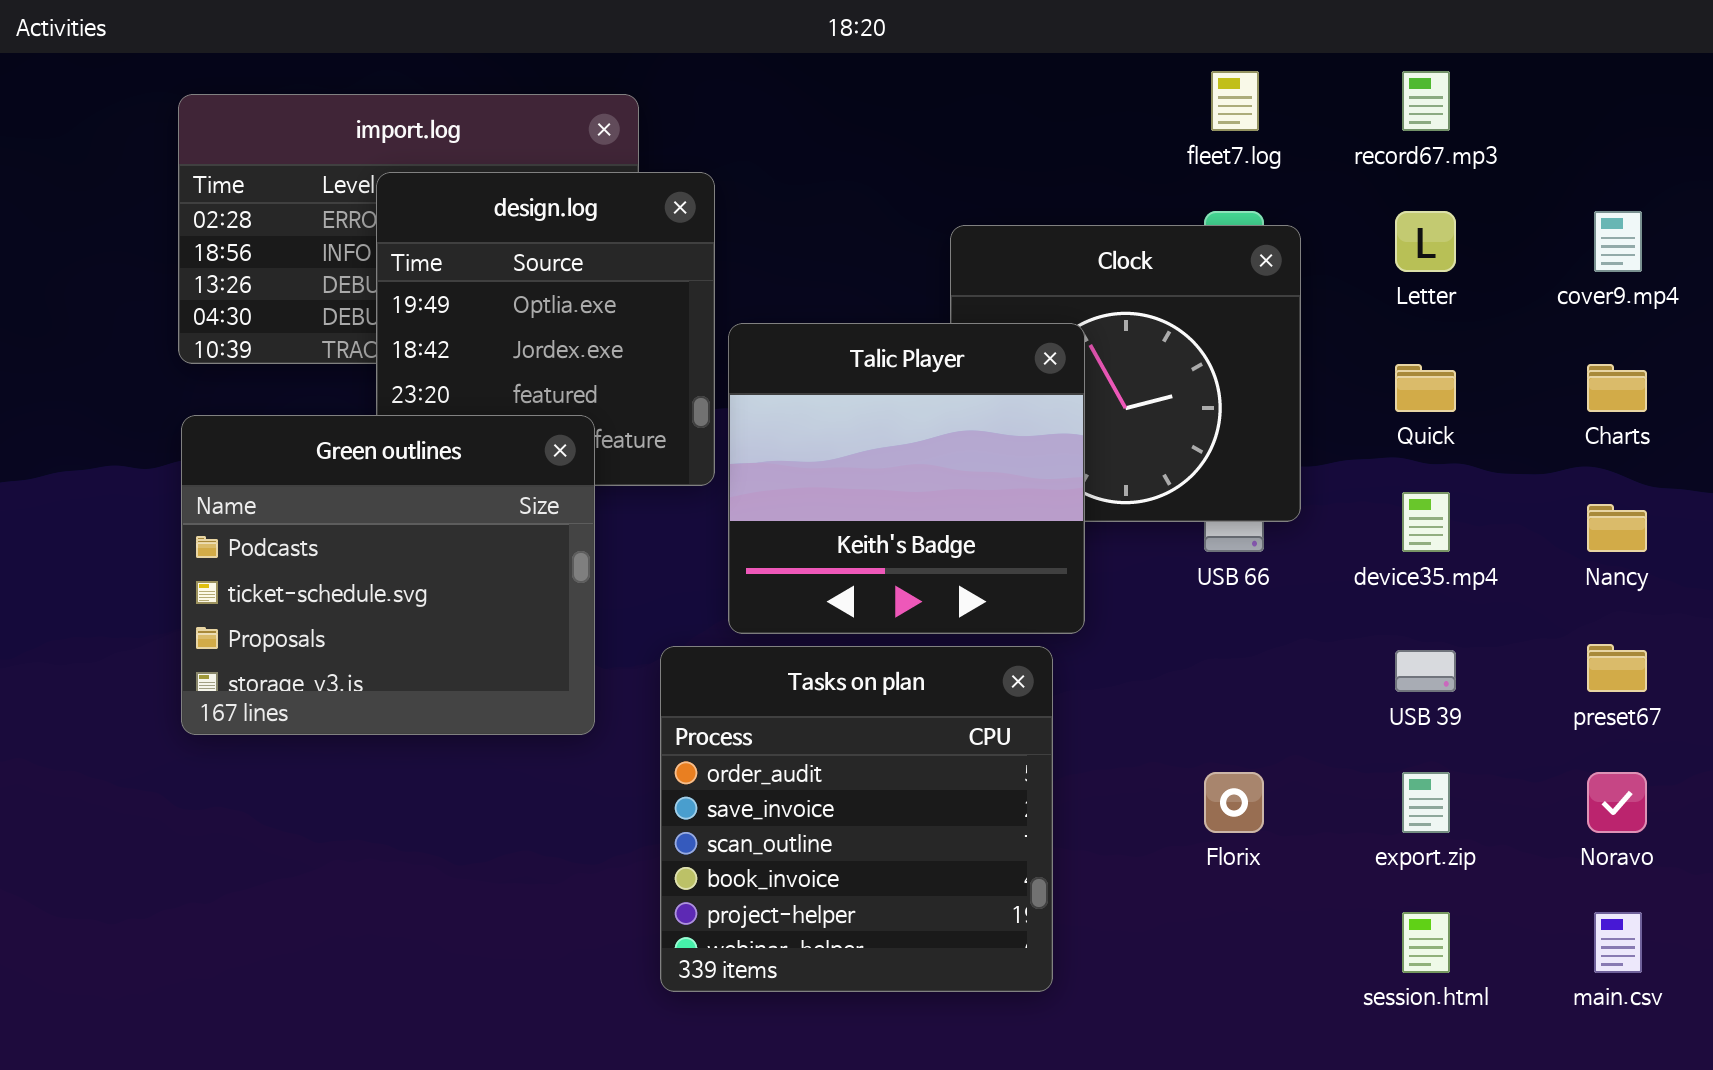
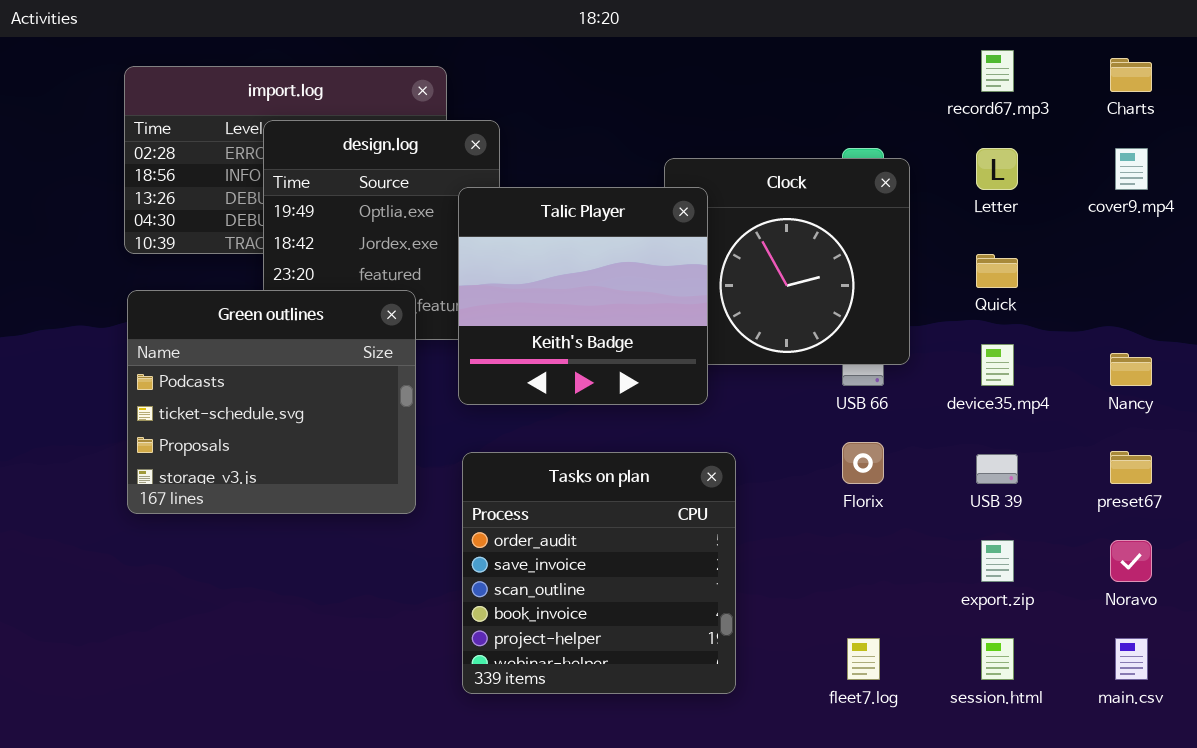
fleet7.log: [1211,71,1259,131] -> [847,638,880,680], moved
Talic Player: [728,323,1085,634] -> [458,187,708,405], moved
Charts: [1587,364,1647,412] -> [1110,58,1152,92], moved
Florix: [1204,772,1264,833] -> [842,442,884,484], moved

